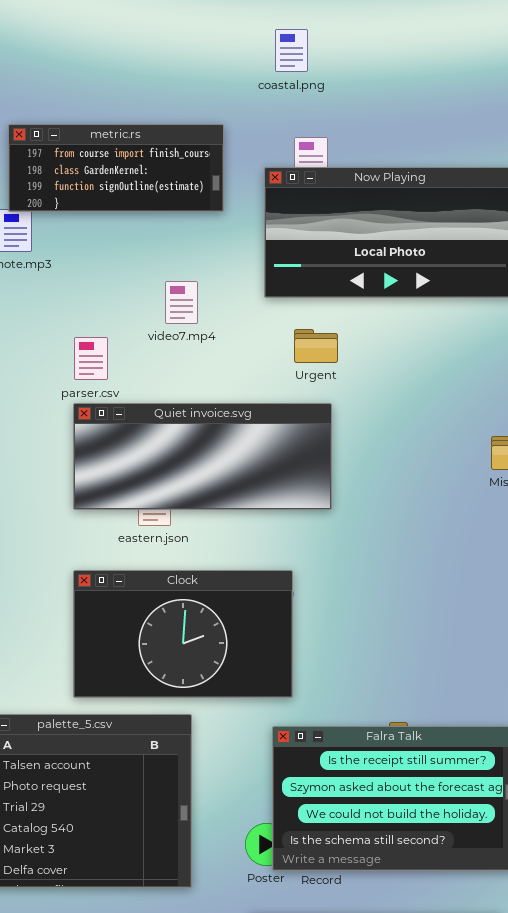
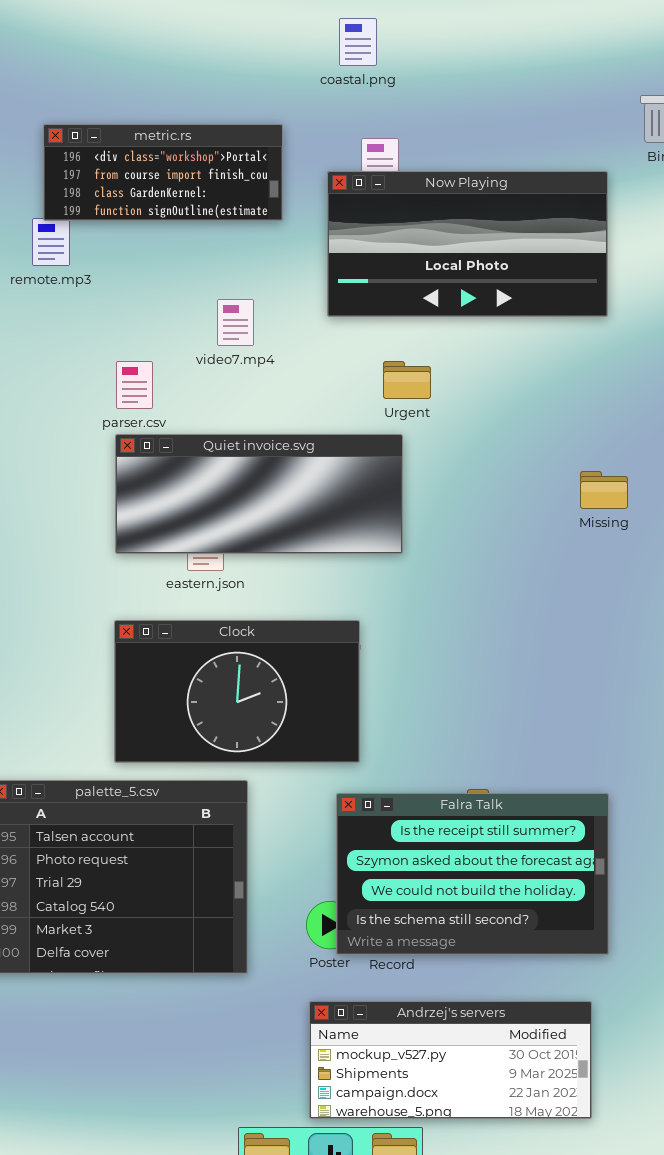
metric.rs: [8,124,224,212] -> [43,124,283,221], scrolled up 1 row
Urgent: [294,329,338,363] -> [383,361,431,399], moved

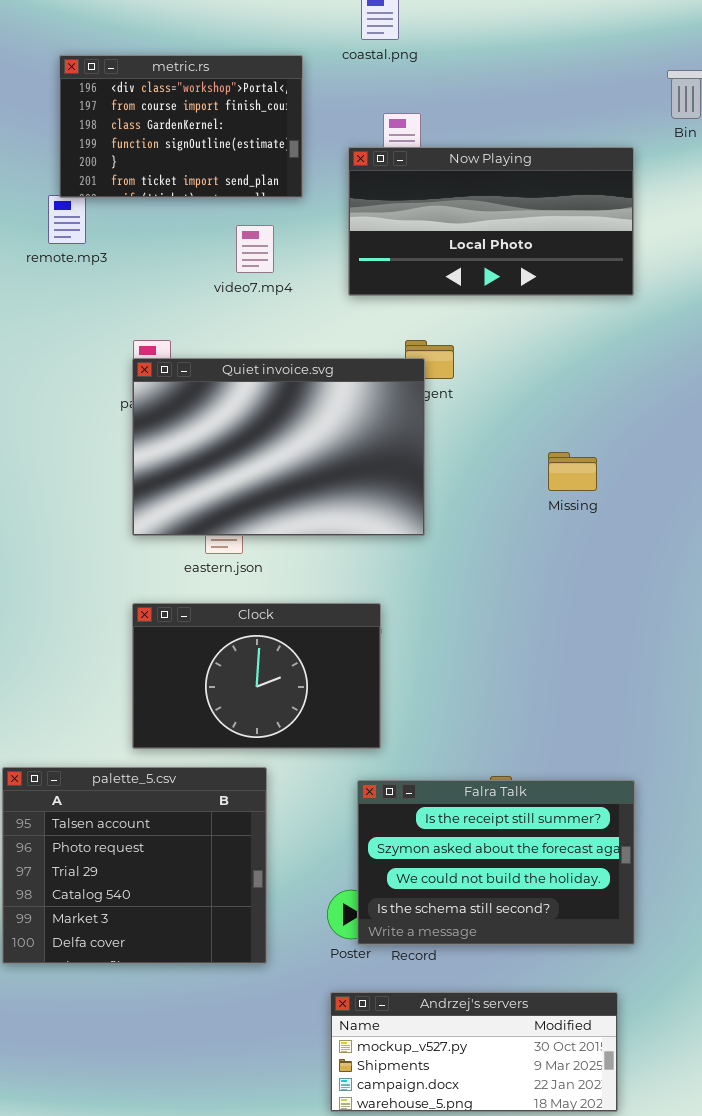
metric.rs: [43,124,283,221] -> [59,55,303,198], resized
video7.mp4: [217,299,254,346] -> [236,225,274,273], moved
Quiet invoice.svg: [115,434,403,554] -> [132,358,425,536], resized
Missing: [580,471,628,509] -> [548,452,597,491], moved

